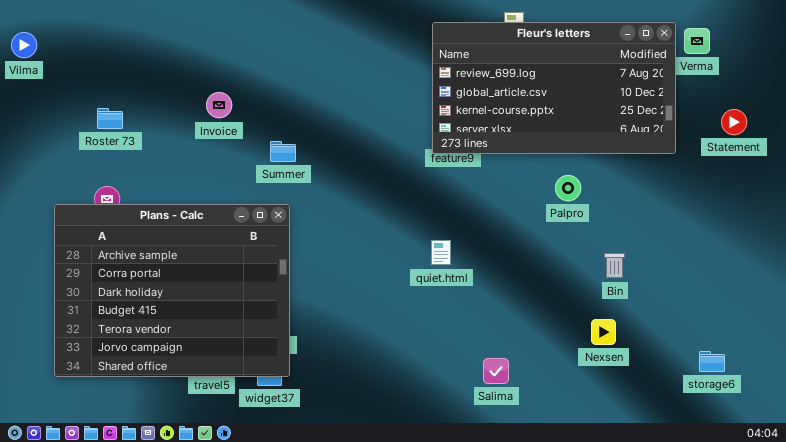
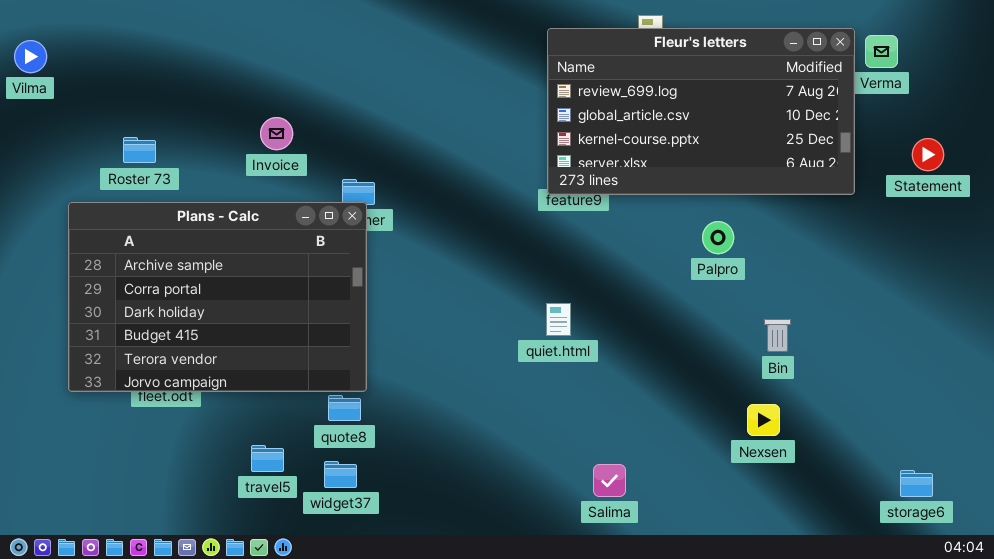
Plans - Calc: [54,204,290,377] -> [68,202,367,392], moved, resized
storage6: [699,351,725,372] -> [900,470,933,497], moved
Salima: [483,358,509,384] -> [593,464,626,497], moved

